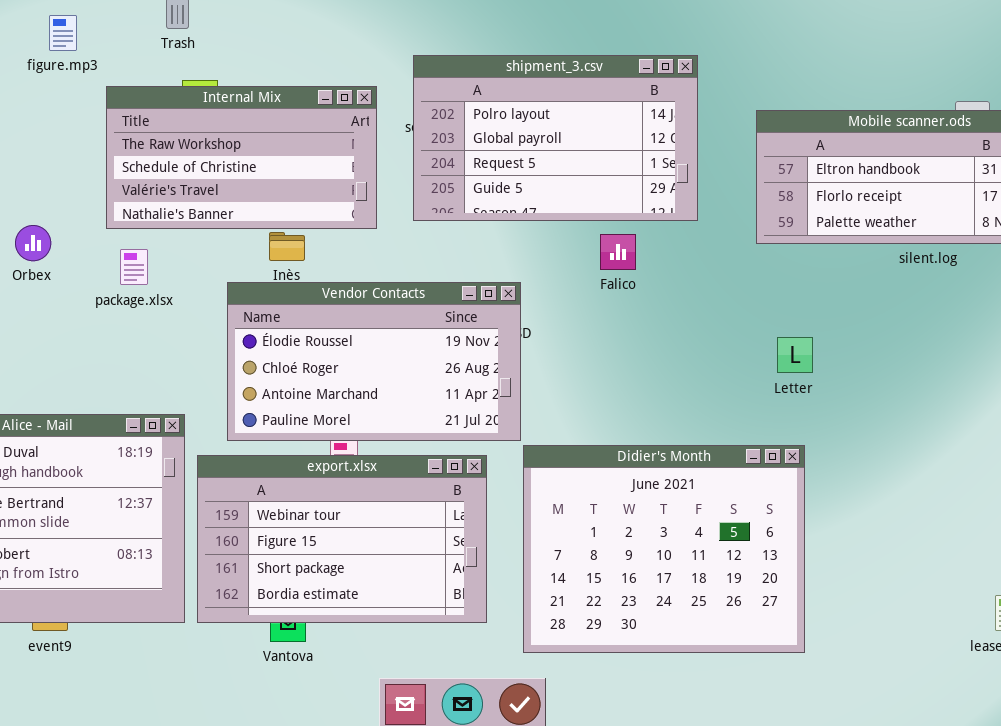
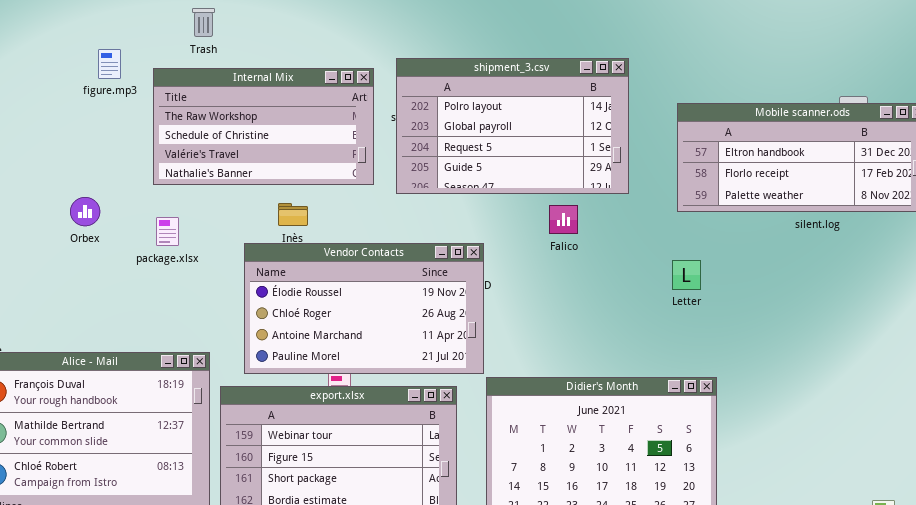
figure.mp3: [49,15,77,51] -> [98,49,121,79], moved
Internal Mix: [106,86,377,229] -> [153,68,374,185], moved
Letter: [777,337,813,373] -> [672,260,701,290], moved

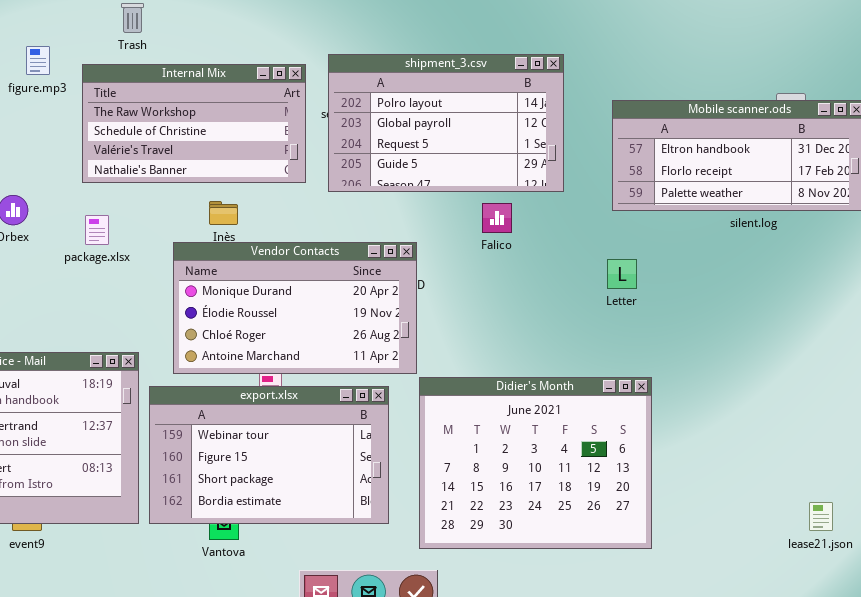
Vendor Contacts: [244,243,484,374] -> [173,242,417,374], scrolled up 1 row

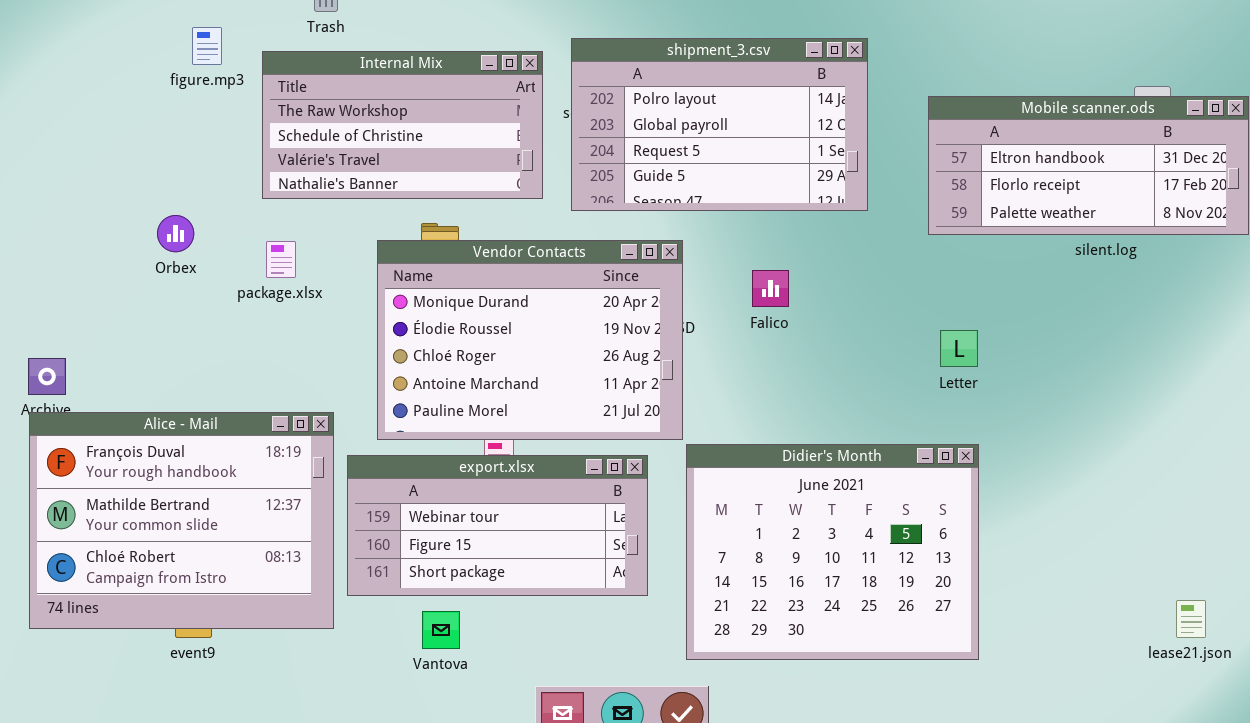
Falico: [482,203,512,233] -> [752,270,789,307], moved
Vendor Contacts: [173,242,417,374] -> [377,240,683,440], resized
Letter: [607,259,637,289] -> [940,330,978,367], moved
export.xlsx: [149,386,389,524] -> [347,455,648,596], resized

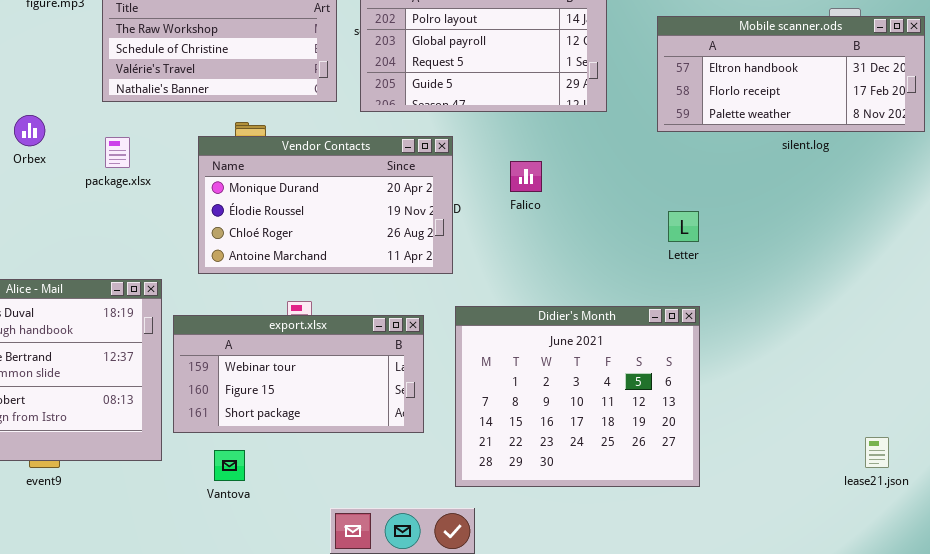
Vendor Contacts: [377,240,683,440] -> [198,136,453,274], resized
Vantova: [422,611,460,649] -> [214,450,245,481], moved

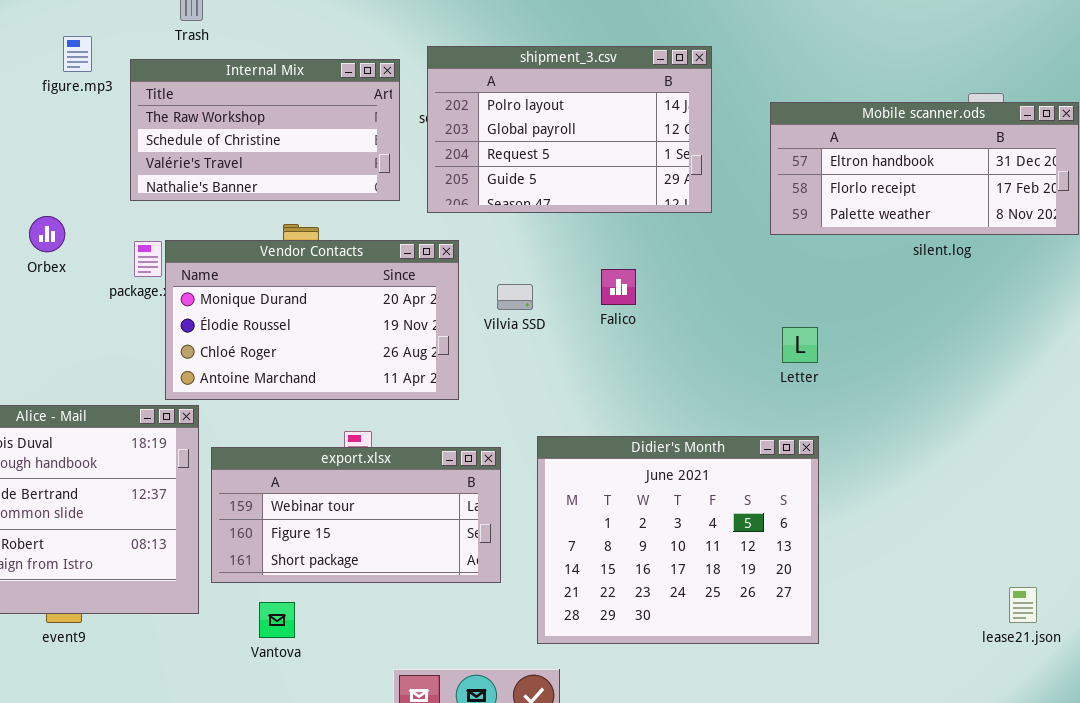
Vendor Contacts: [198,136,453,274] -> [165,240,459,400], moved

